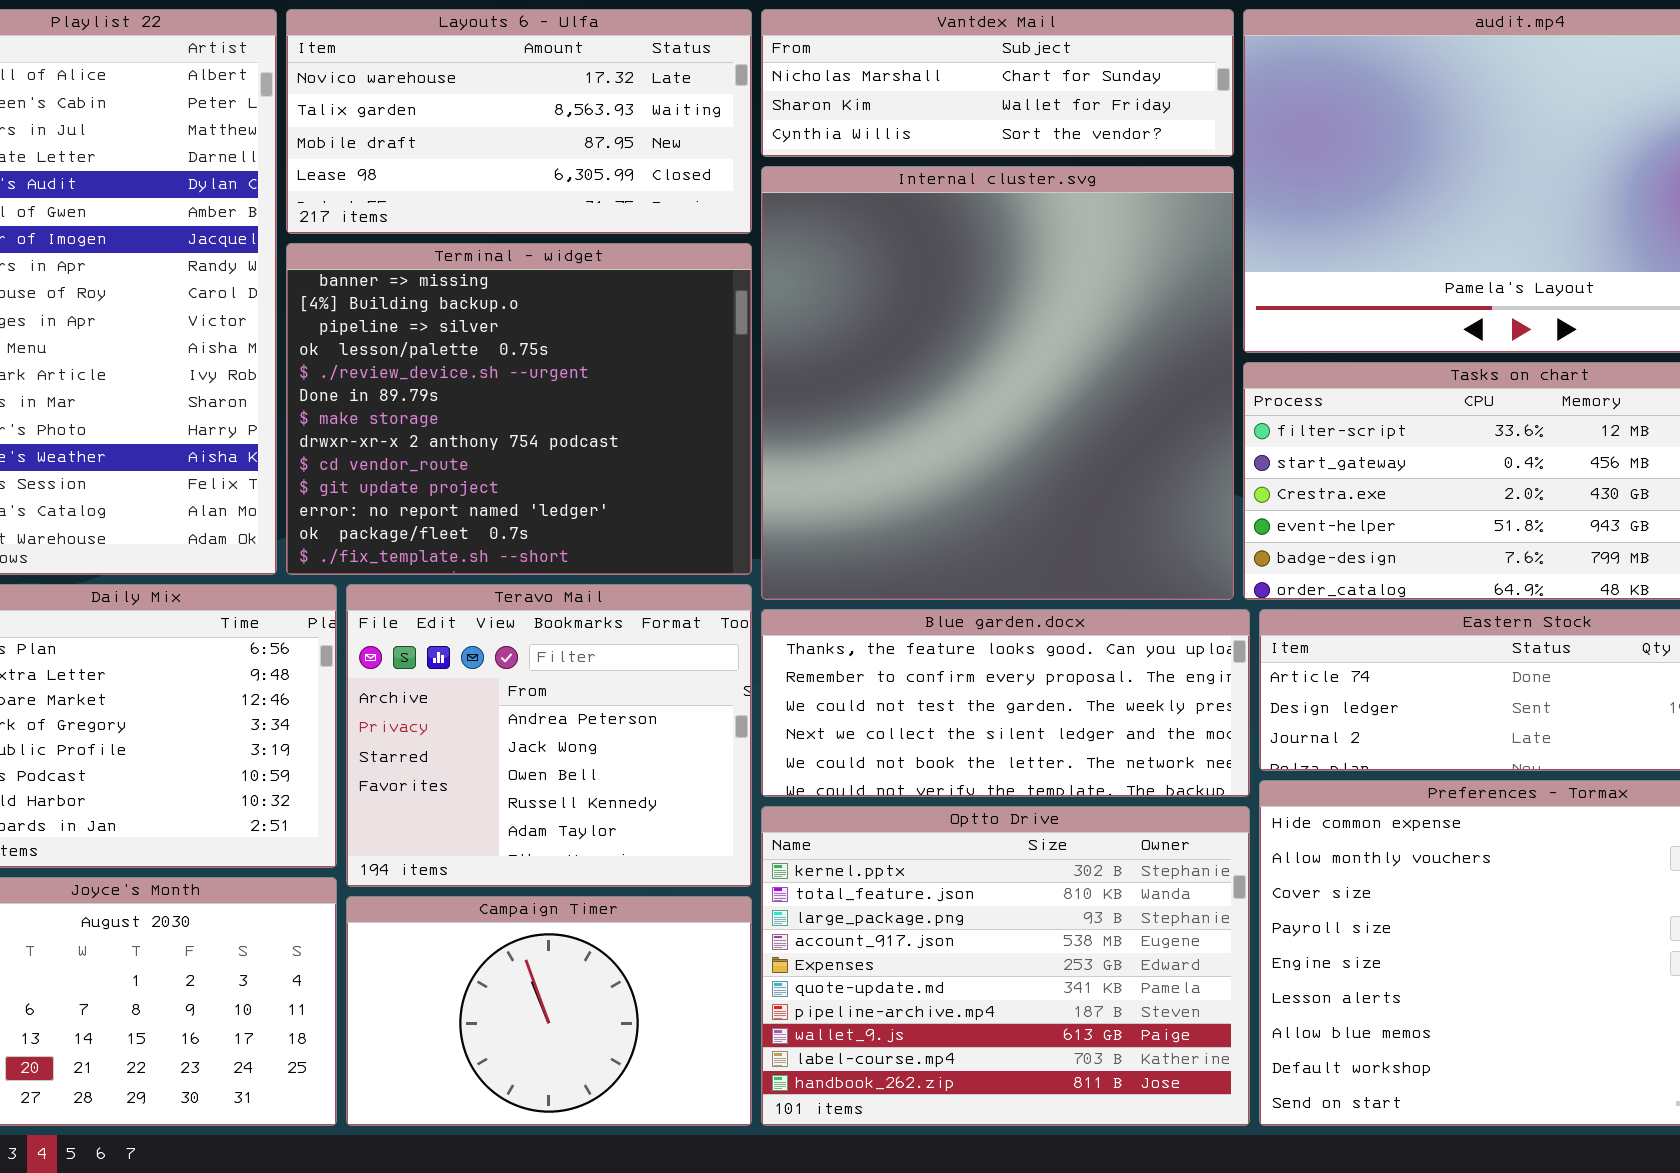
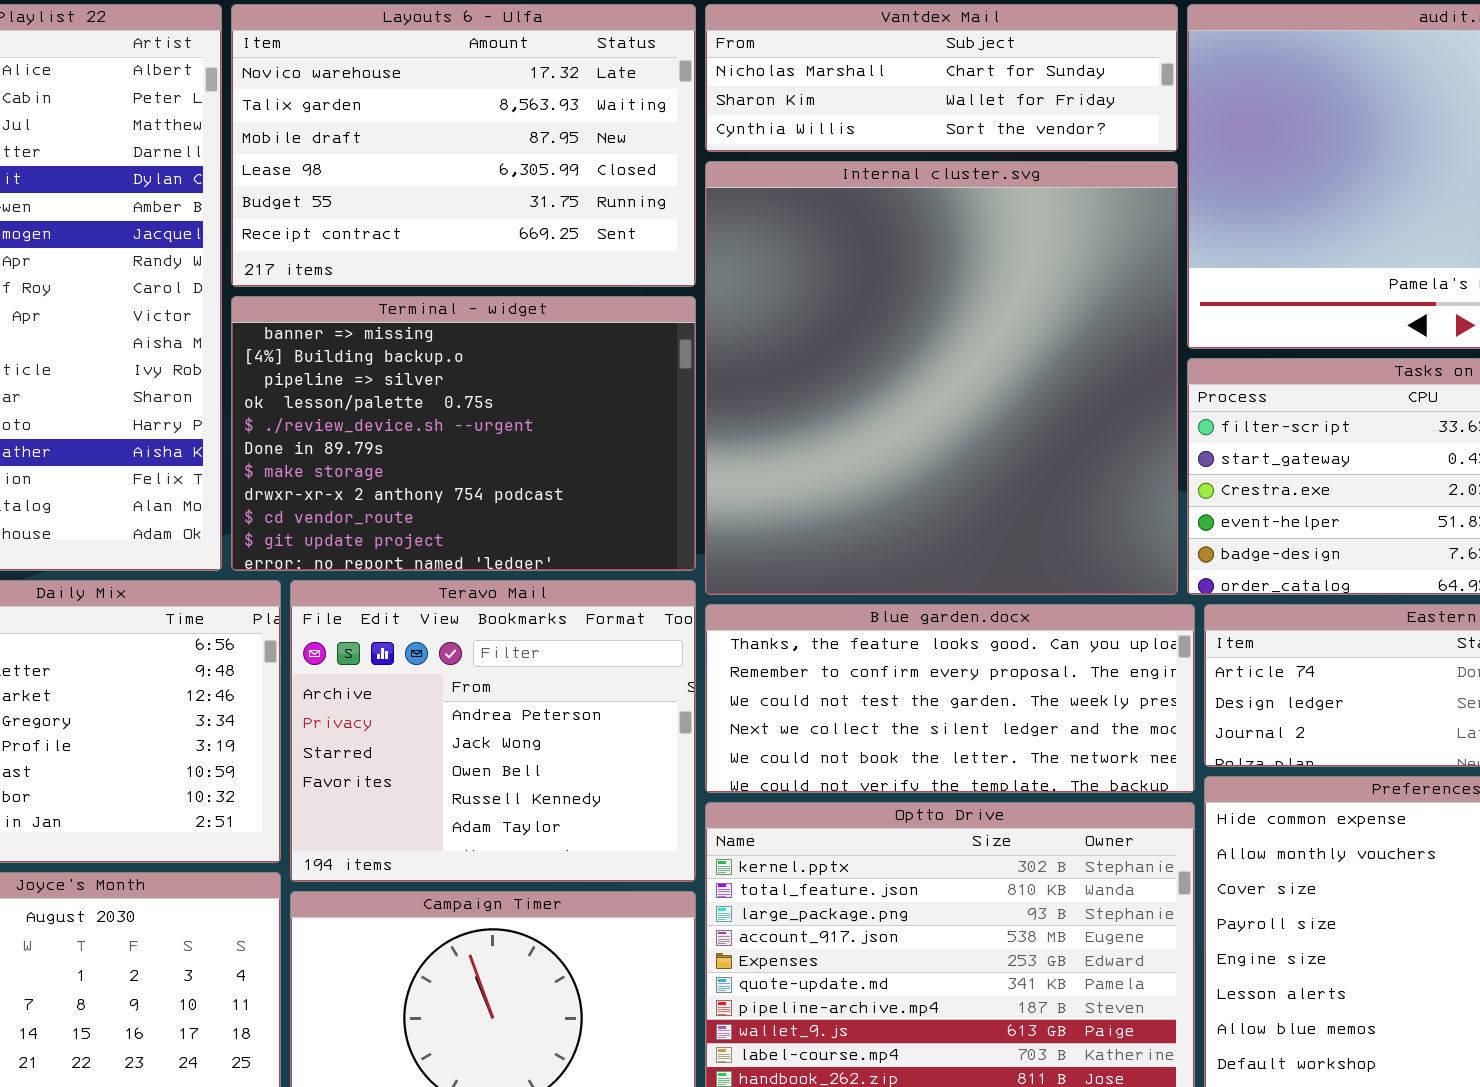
Layouts 6 - Ulfa: [286,9,752,234] -> [231,4,696,287], resized
Terminal - widget: [286,243,752,575] -> [231,296,696,571], resized

